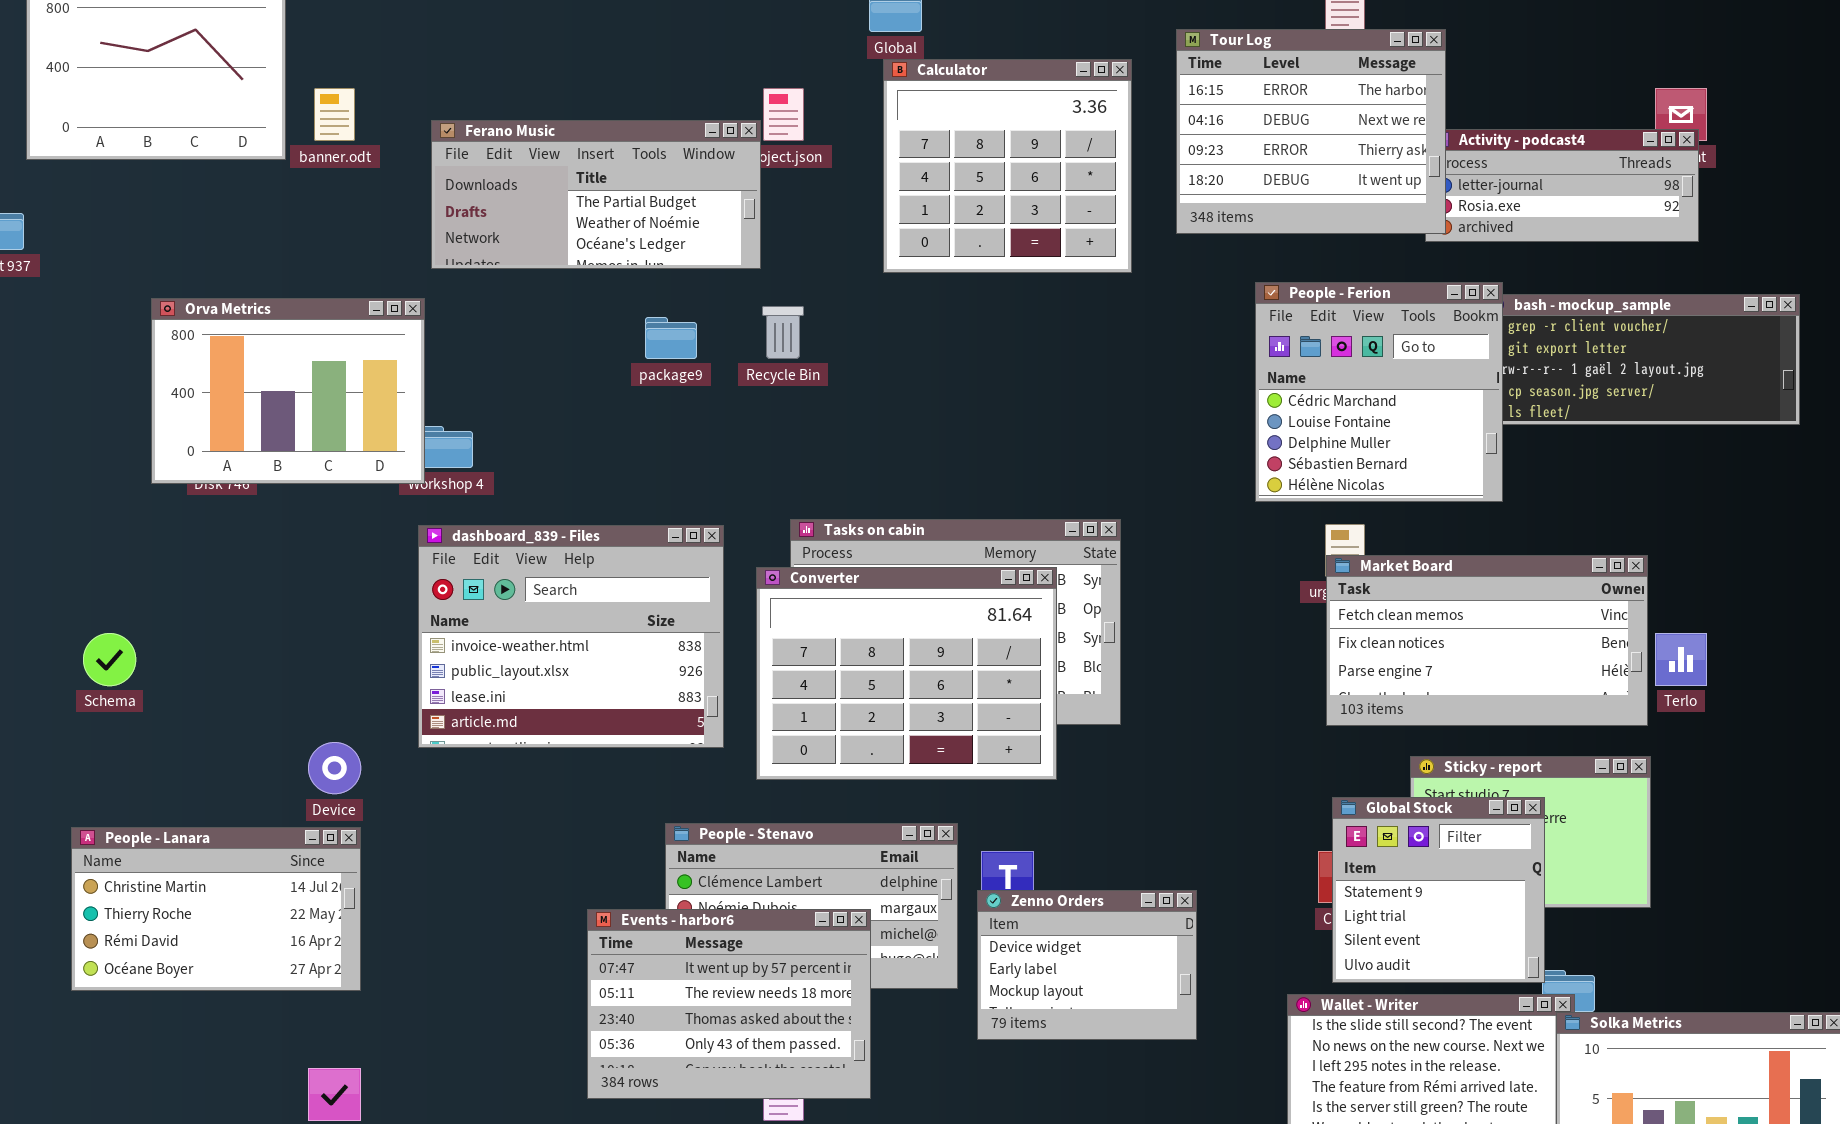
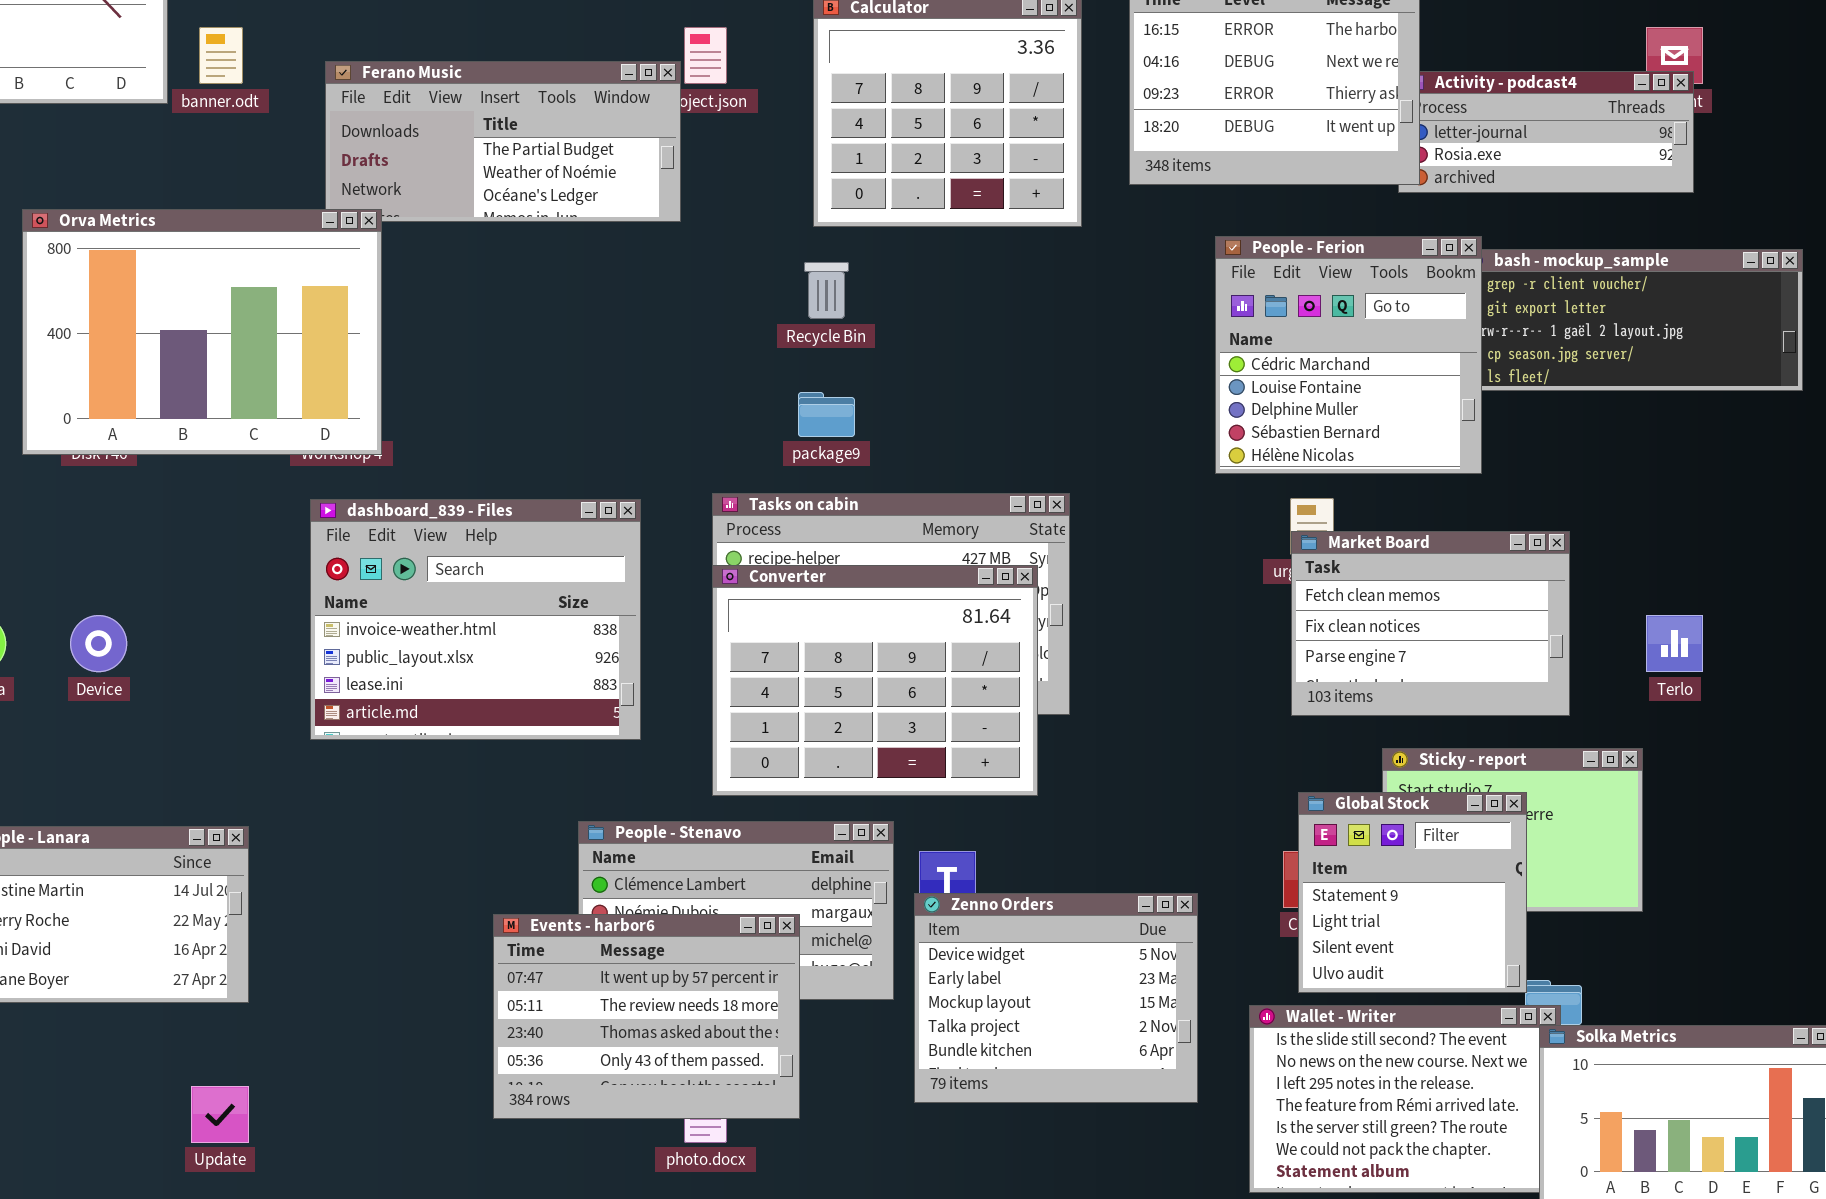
Orva Metrics: [151,298,425,484] -> [22,209,382,455], resized
Recycle Bin: [762,306,804,359] -> [804,262,849,319], moved
package9: [645,317,697,359] -> [798,392,855,437], moved
Market Board: [1326,555,1648,726] -> [1291,531,1570,716], resized
Converter: [756,567,1057,780] -> [712,565,1038,796], moved
Device: [308,742,361,794] -> [70,615,127,672], moved
Zenno Orders: [977,890,1197,1040] -> [914,893,1198,1103], resized

